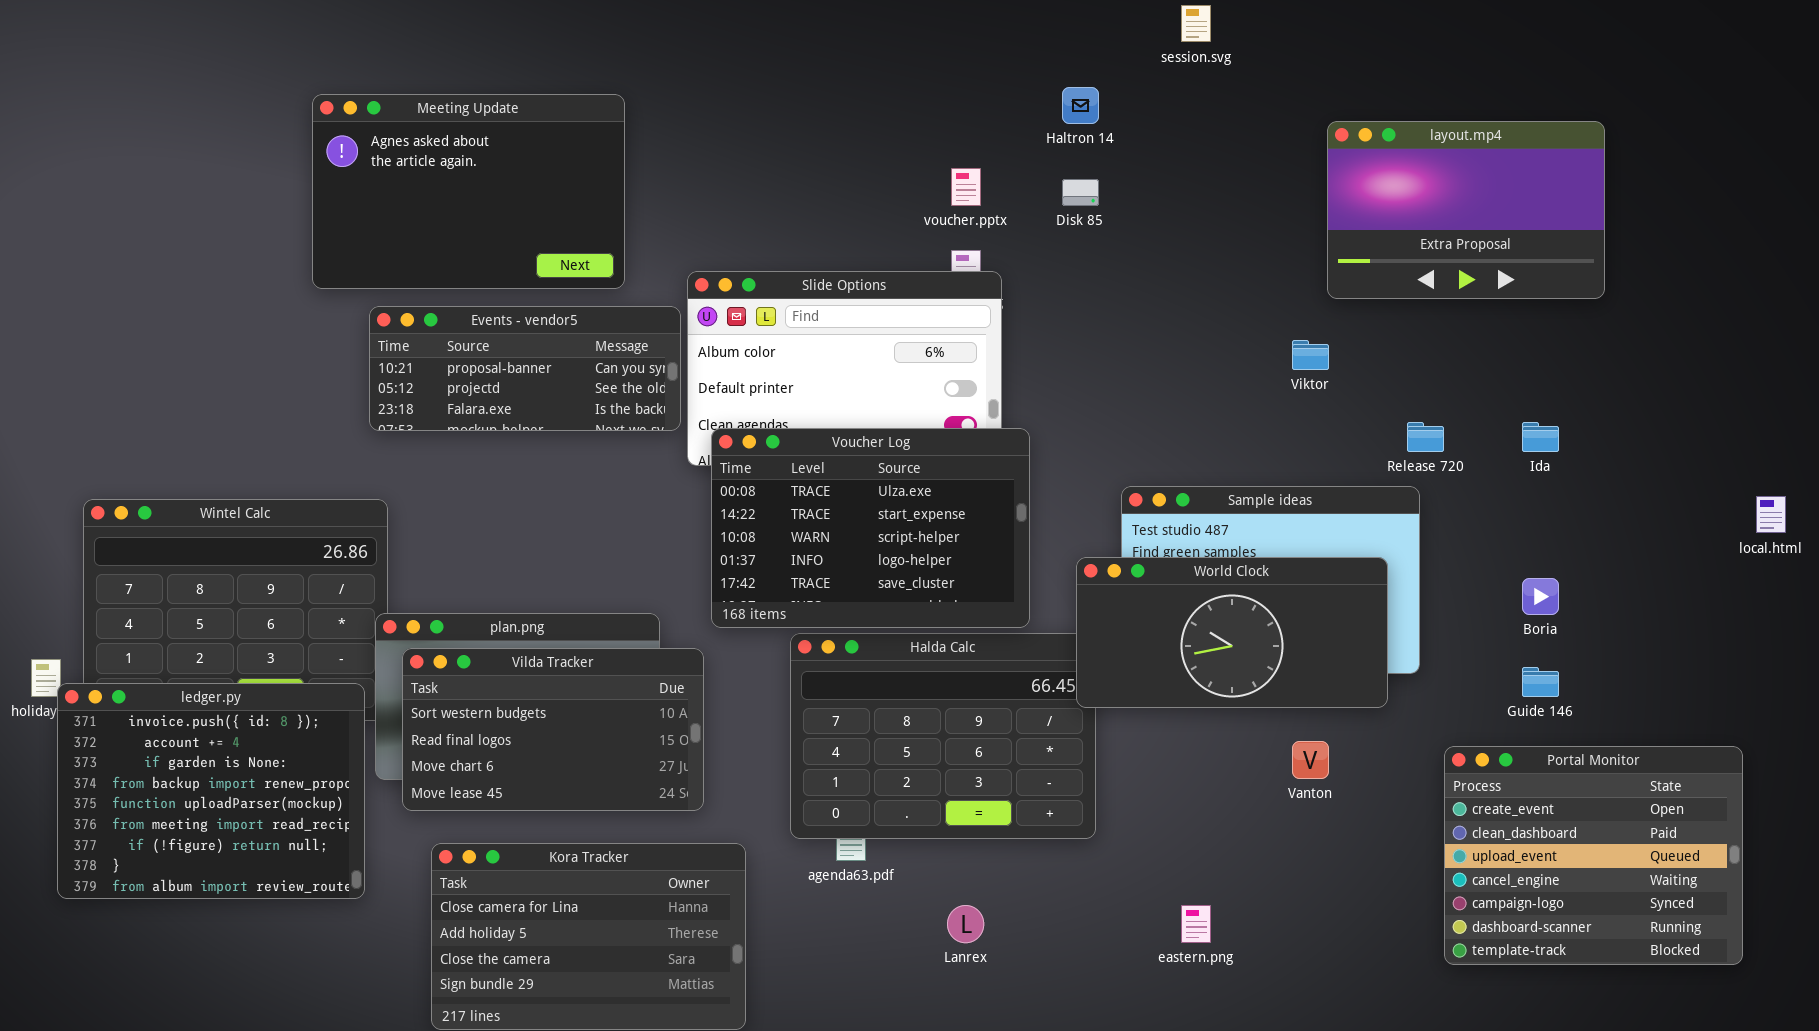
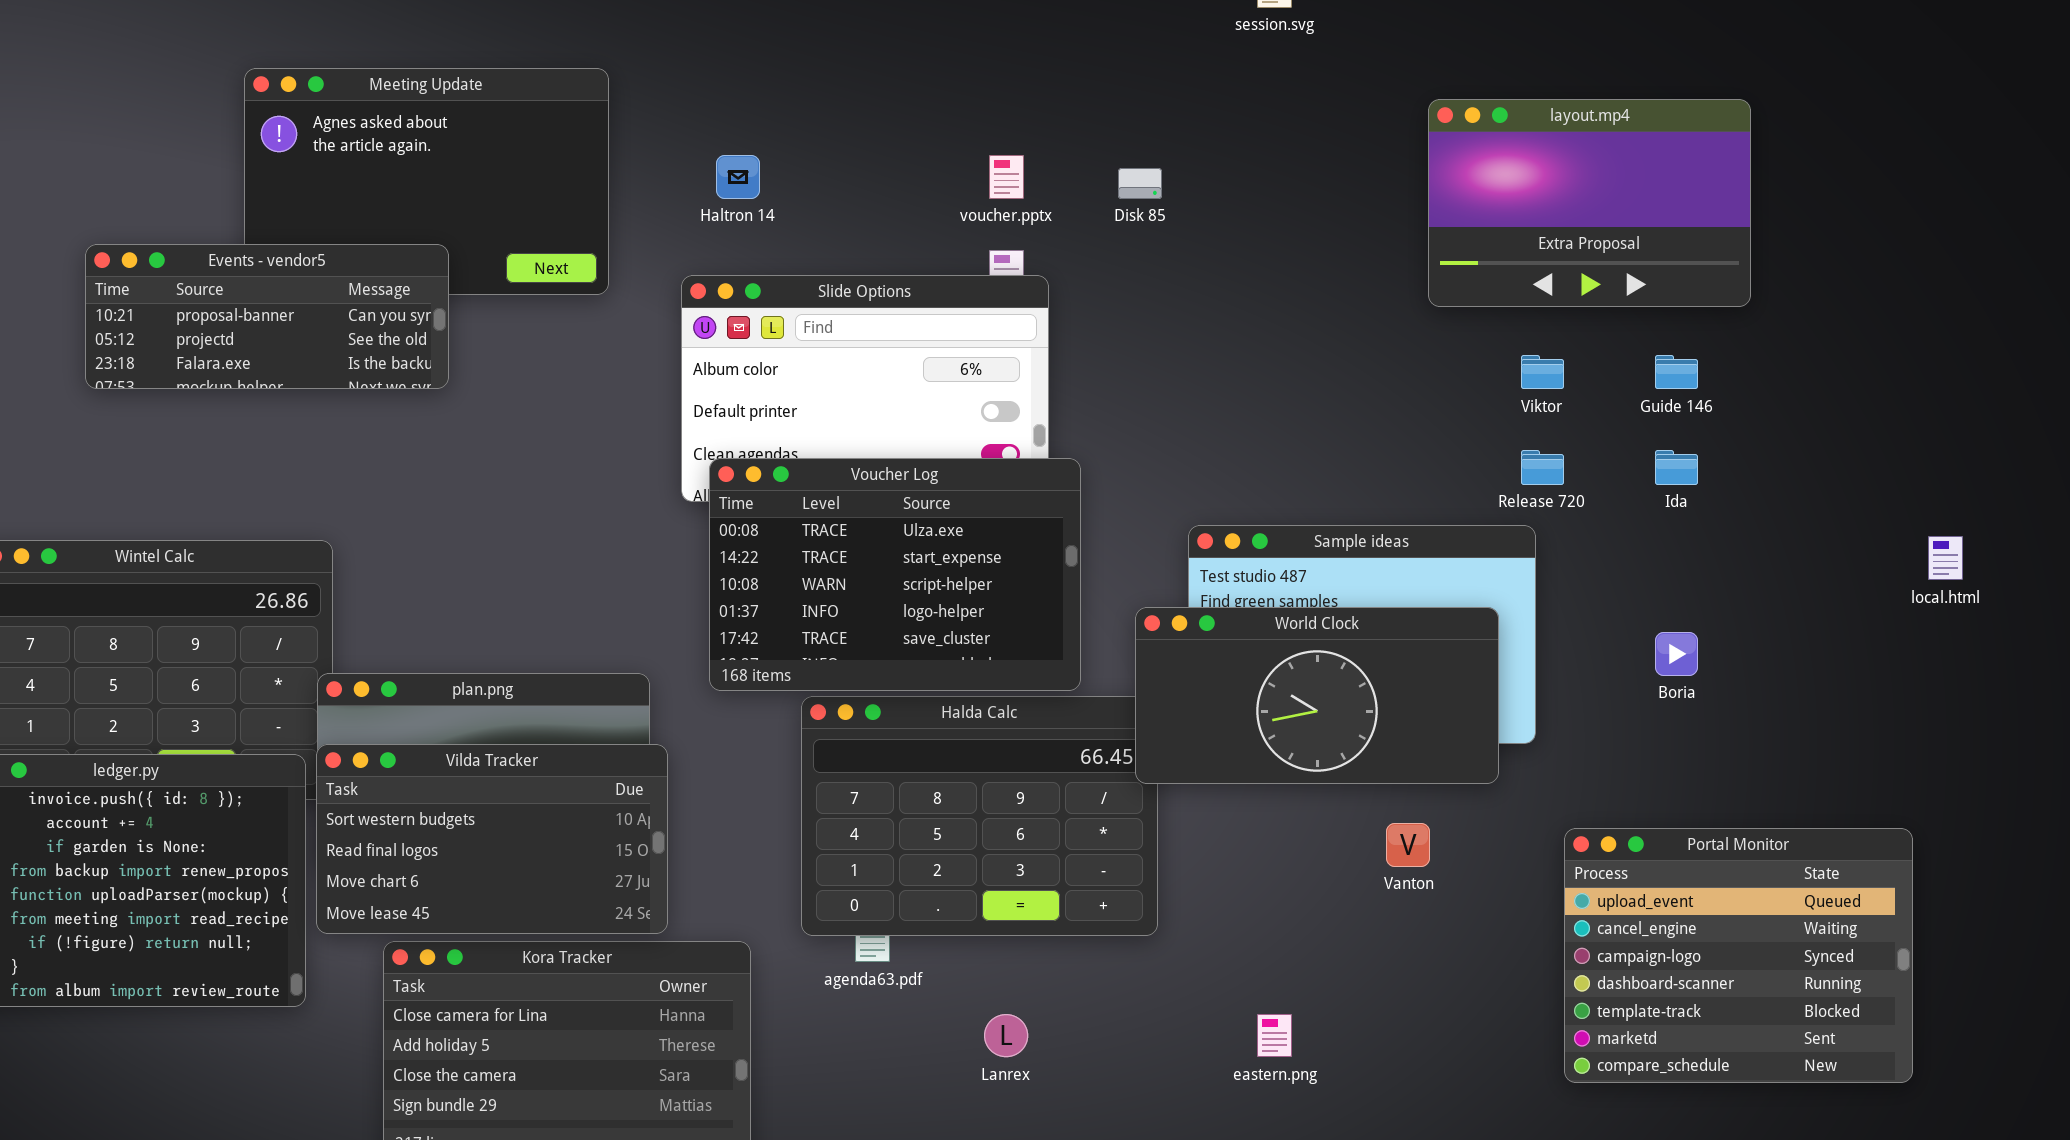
Haltron 14: [1062,87,1099,124] -> [716,155,760,199], moved
Events - vendor5: [369,306,681,431] -> [85,244,449,389], moved
Viktor: [1292,340,1329,370] -> [1521,355,1564,389], moved
Vilda Tracker: [402,648,704,811] -> [316,744,668,934], moved
Guide 146: [1522,667,1559,697] -> [1655,355,1698,389], moved
Portal Monitor: [1444,746,1743,965] -> [1564,828,1913,1083], scrolled down 2 rows

